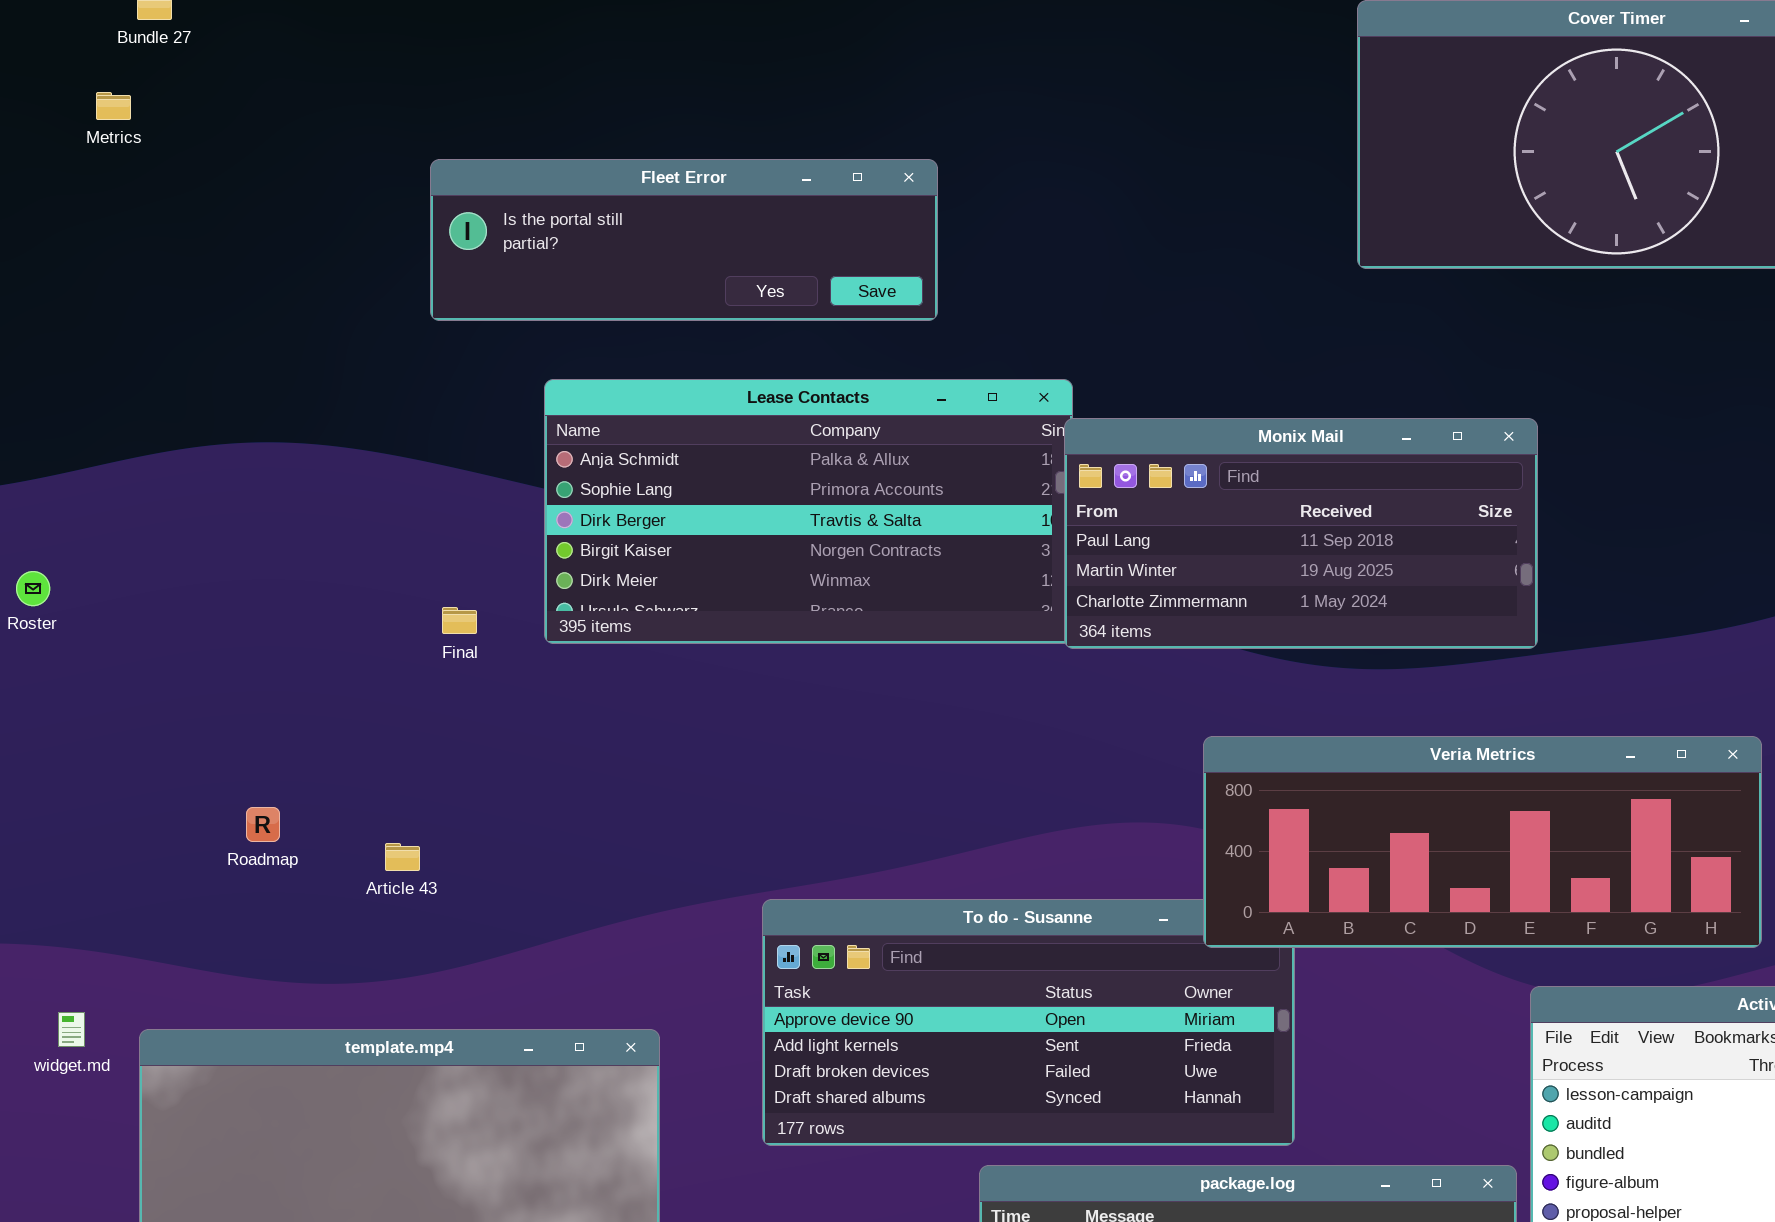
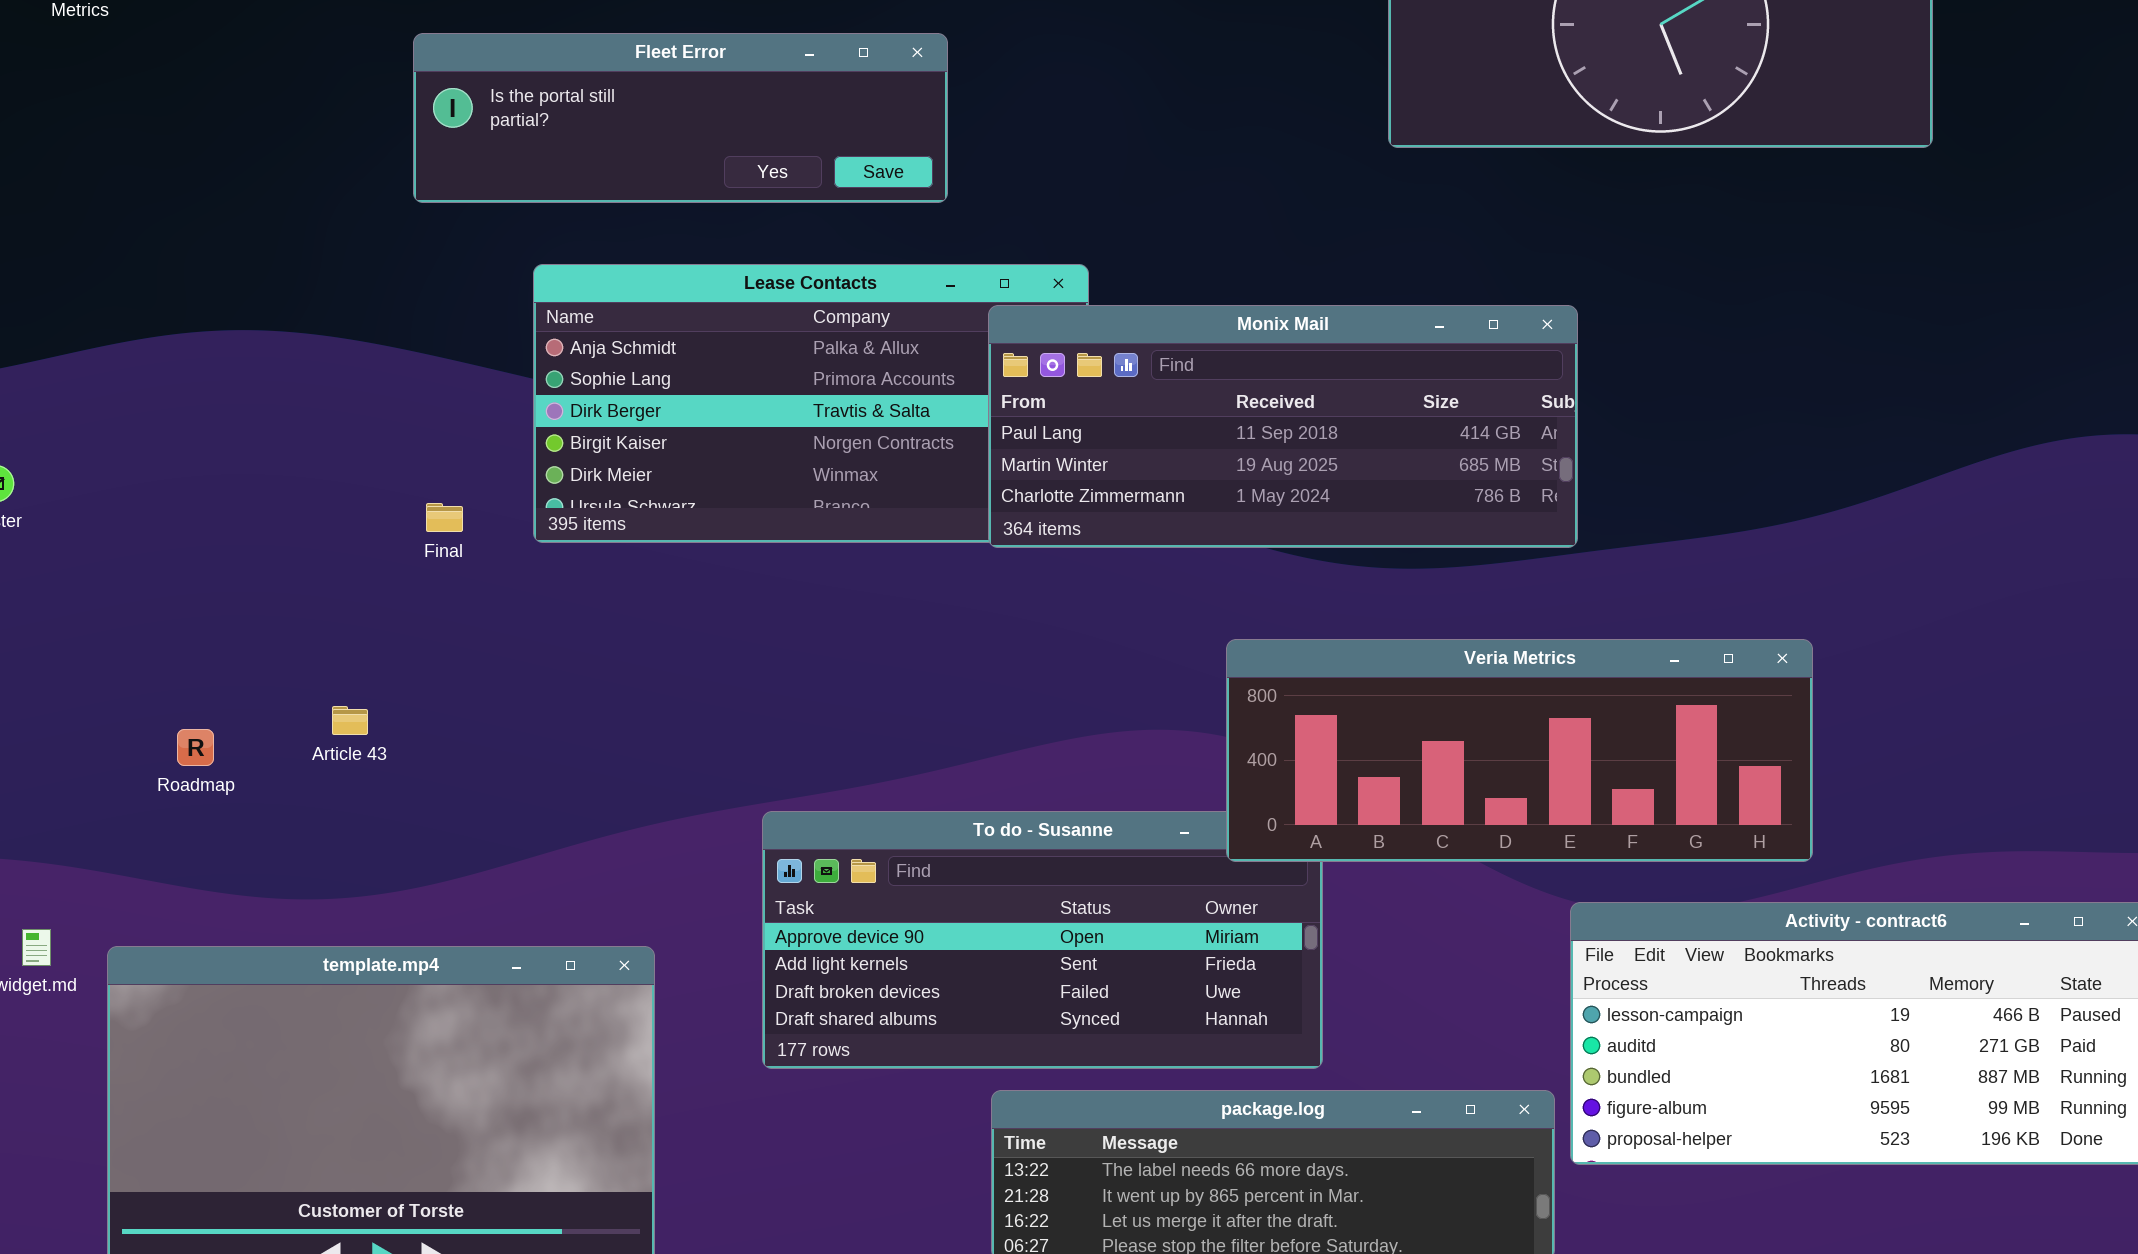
Monix Mail: [1064,418,1538,649] -> [988,305,1578,548], resized
Roadmap: [246,807,280,842] -> [177,729,214,766], moved
Article 43: [385,843,420,871] -> [332,706,368,735], moved

